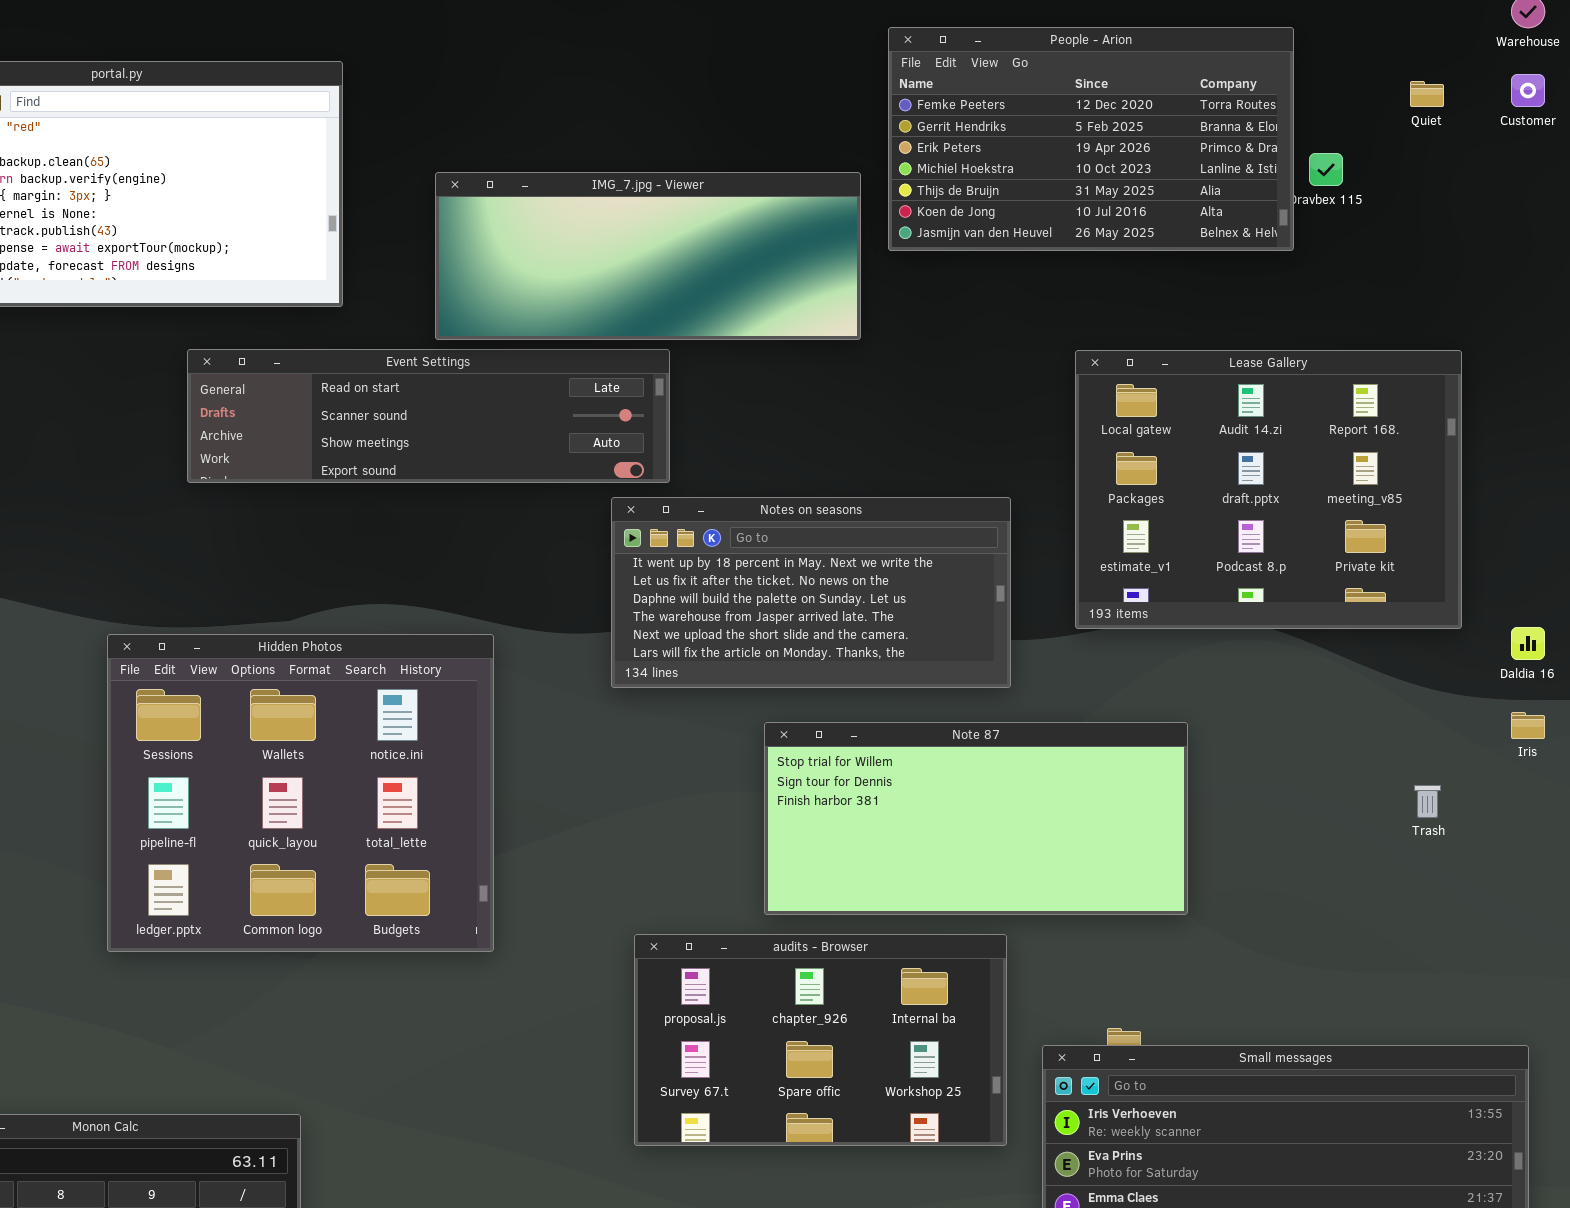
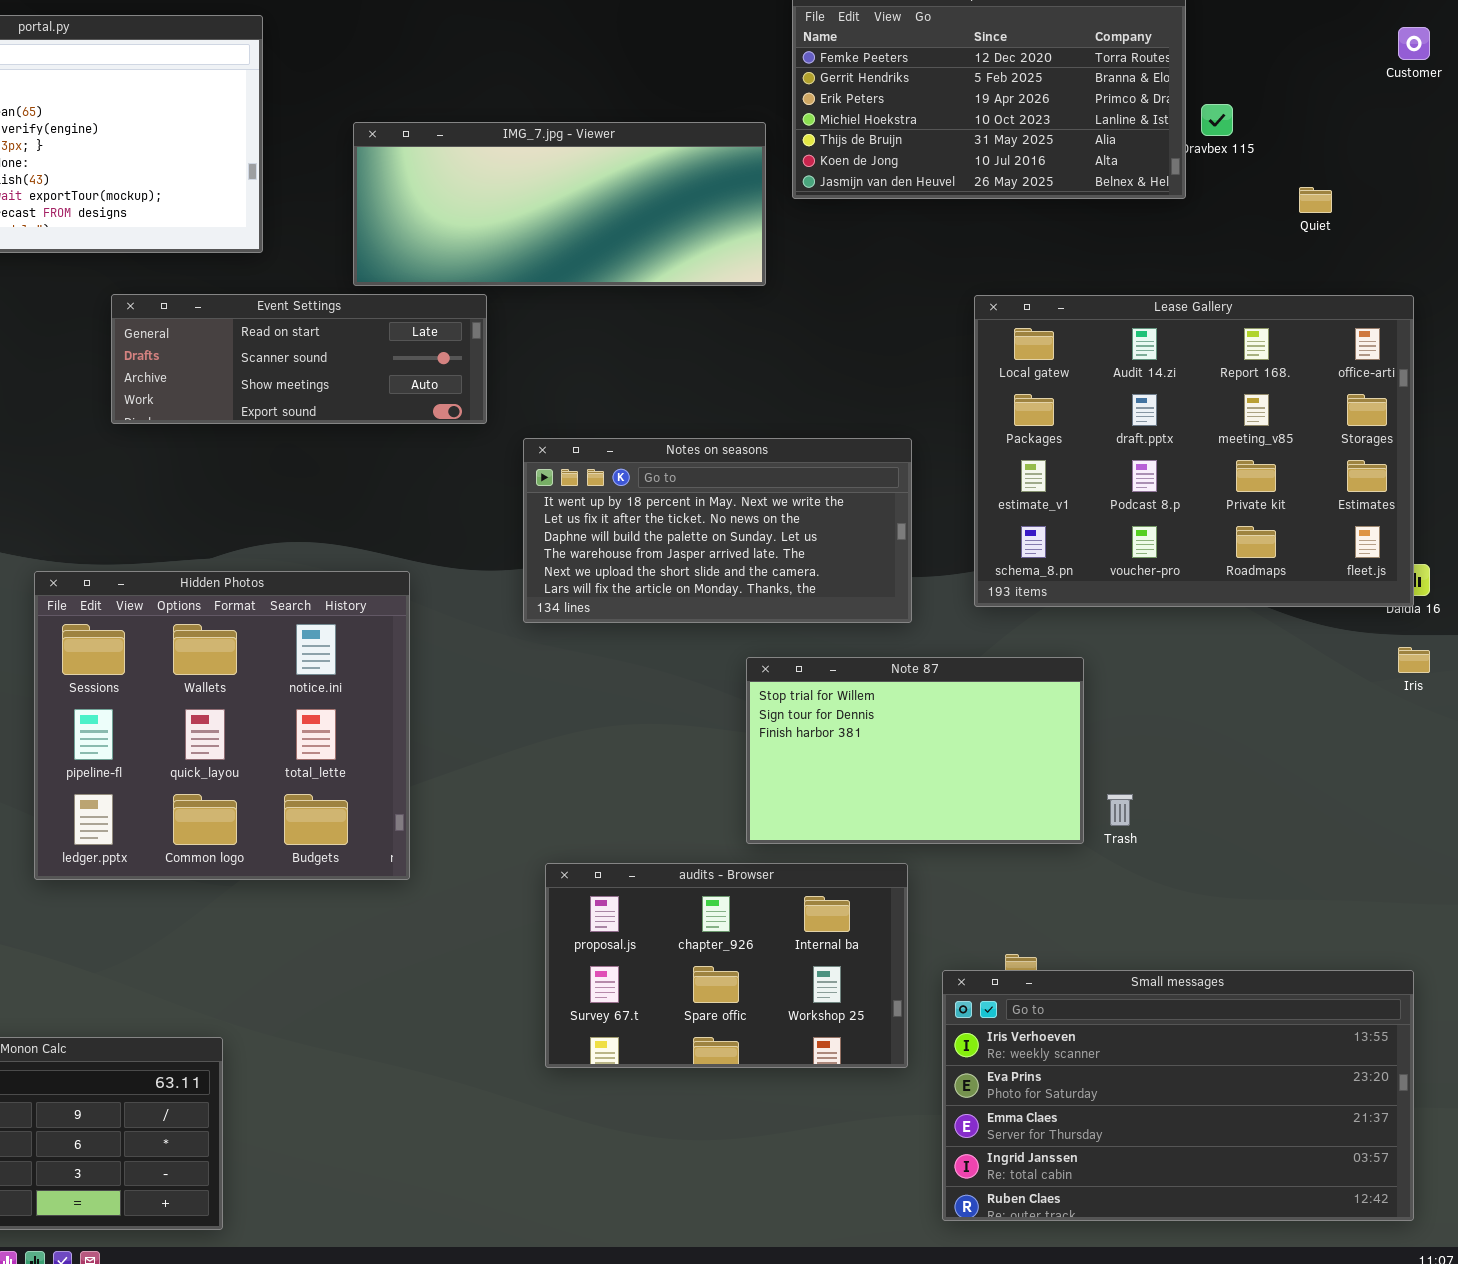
Quiet: [1410,81,1444,107] -> [1299,187,1332,213], moved
Event Settings: [187,349,670,483] -> [111,294,487,424], resized
Lease Gallery: [1075,350,1462,629] -> [974,295,1414,607], resized
Note 87: [764,722,1188,915] -> [746,657,1084,844], resized
Trash: [1414,785,1441,818] -> [1107,794,1133,826], moved

